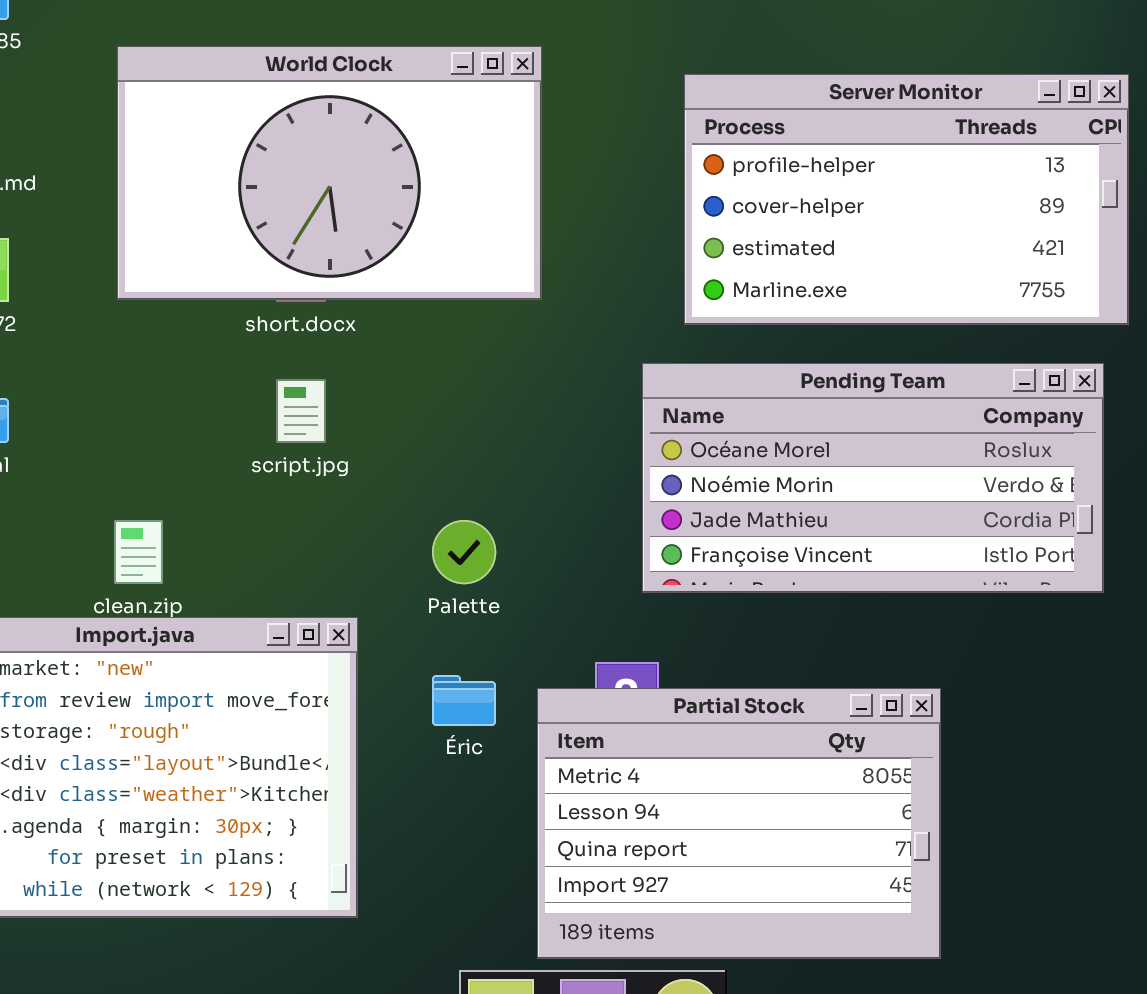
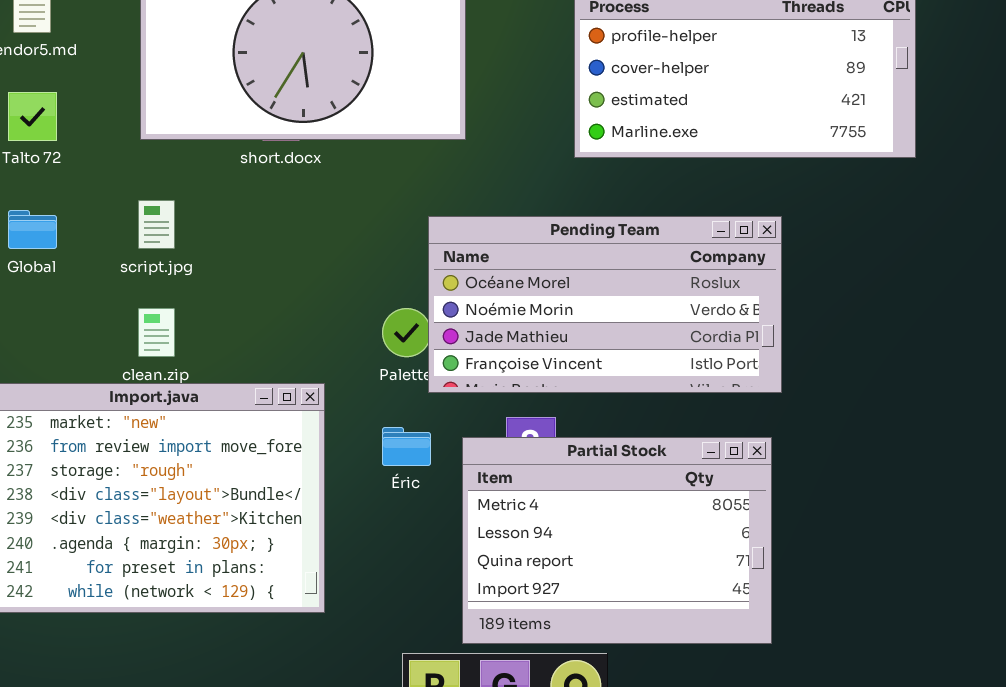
Pending Team: [642,363,1104,593] -> [428,216,782,393], moved
script.jpg: [276,379,326,443] -> [138,200,175,249], moved

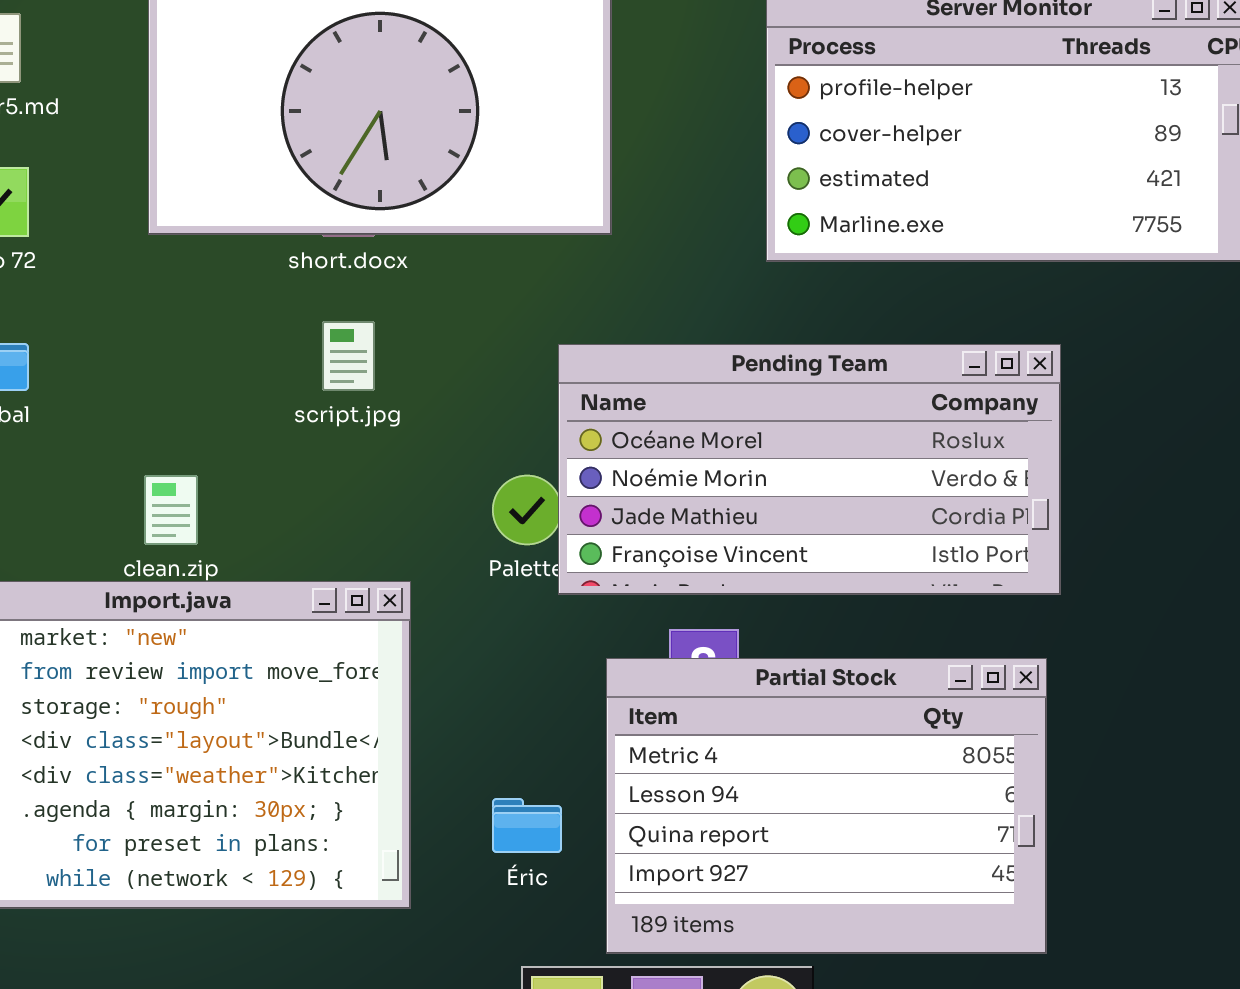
script.jpg: [138,200,175,249] -> [322,321,375,391], moved
Éric: [382,427,431,466] -> [492,798,562,853], moved

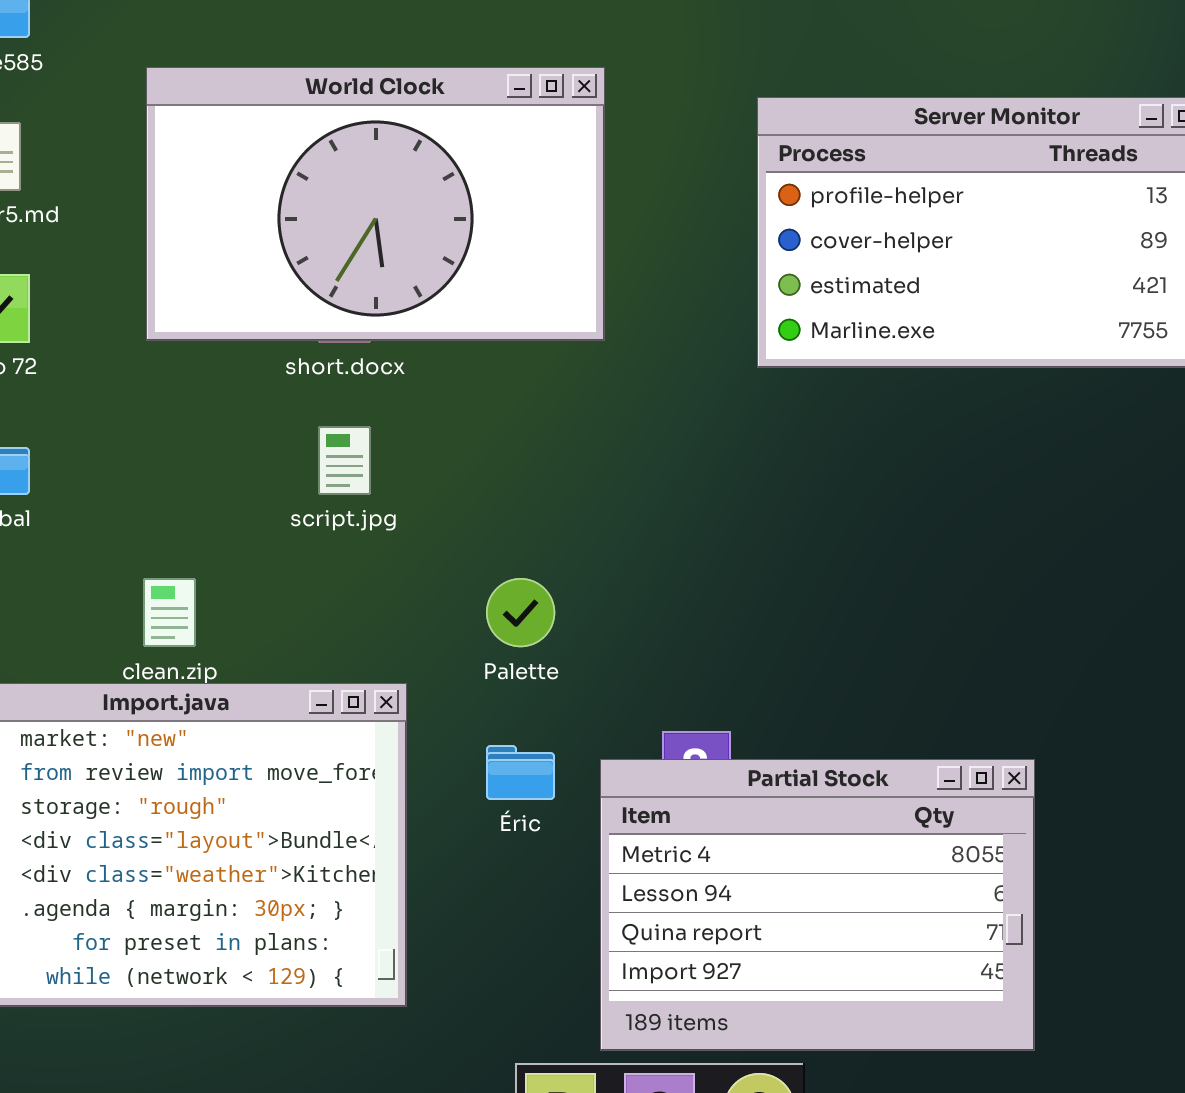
Pending Team: [558,344,1061,595] -> none, closed
Éric: [492,798,562,853] -> [486,745,555,800], moved

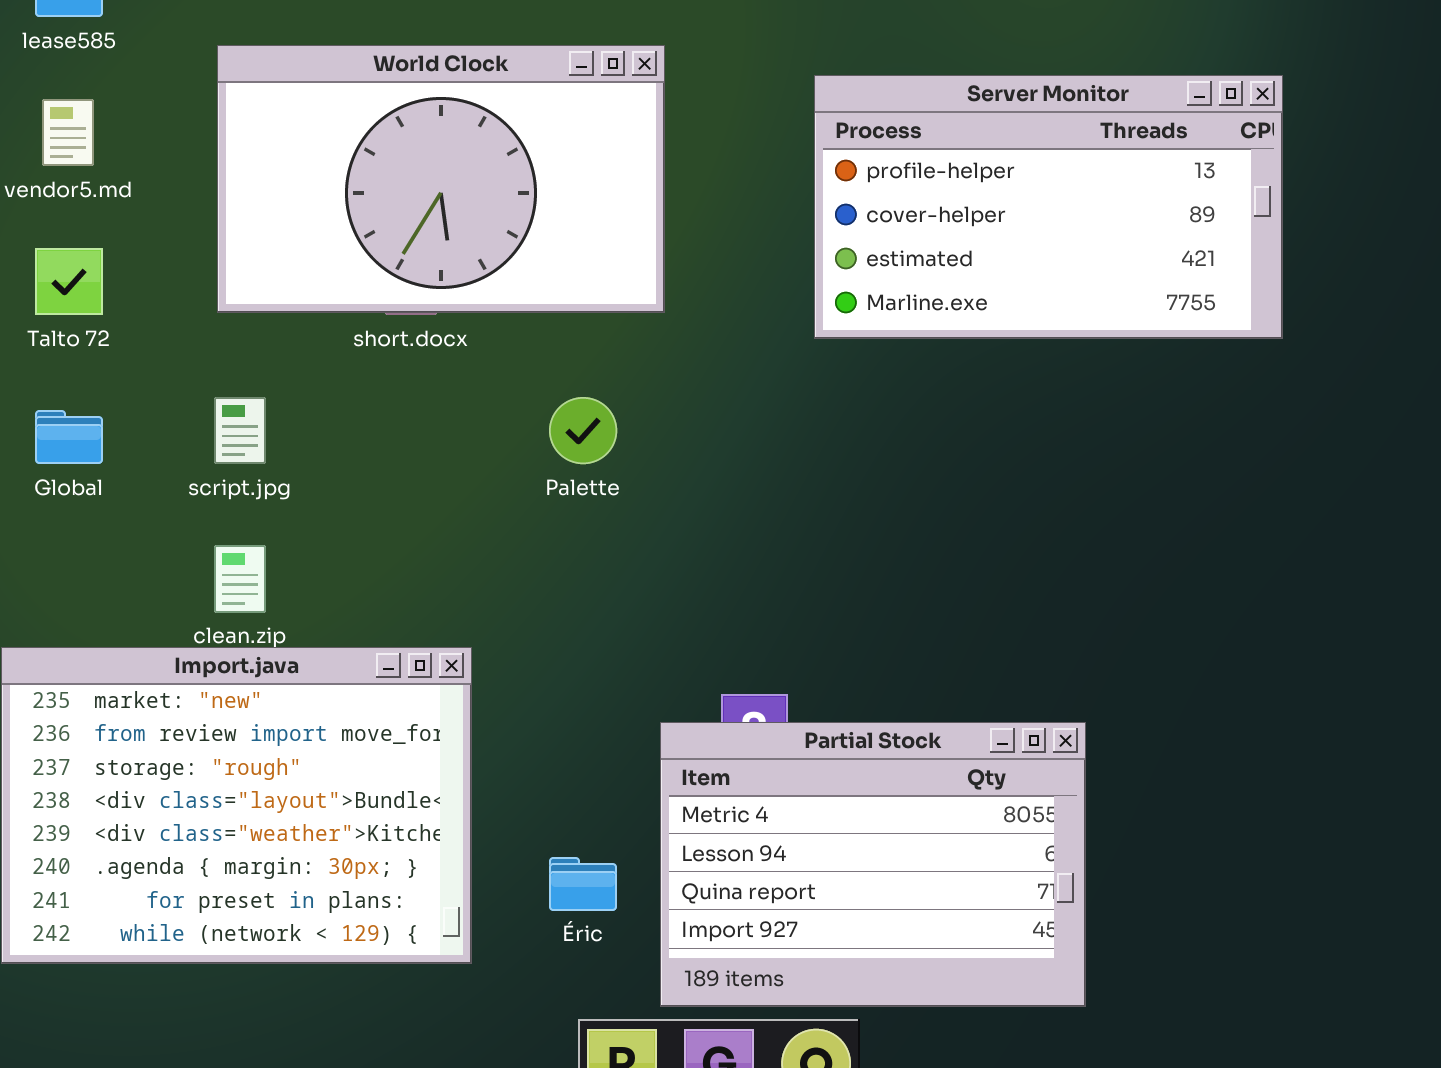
script.jpg: [318,426,371,495] -> [214,397,266,464], moved
Palette: [486,578,555,647] -> [549,397,617,464], moved
Éric: [486,745,555,800] -> [549,857,617,911], moved

